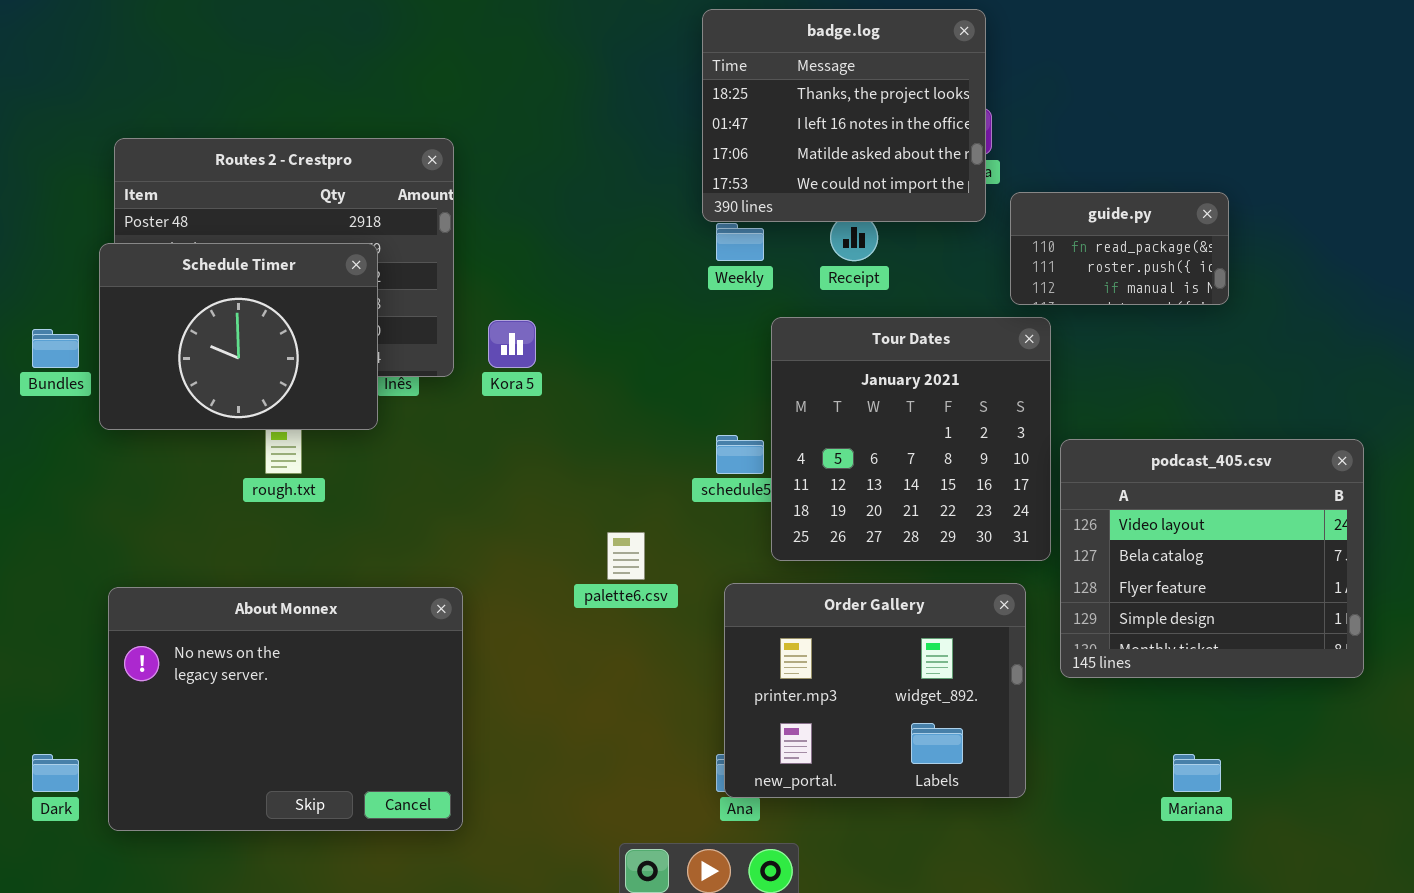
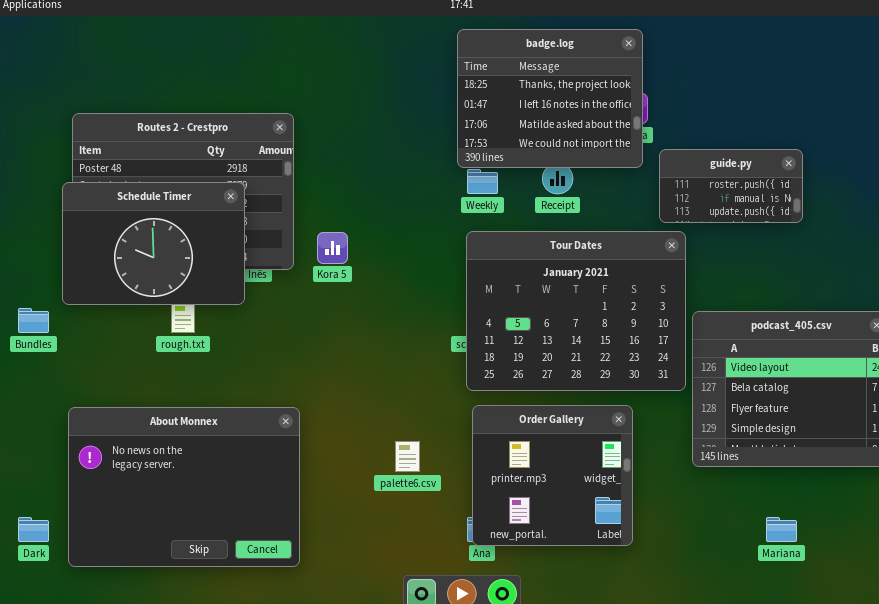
guide.py: [1010,192,1229,305] -> [659,149,803,223], scrolled down 1 row
Tour Dates: [771,317,1051,561] -> [466,231,686,391], resized
Bundles: [32,329,79,368] -> [18,308,49,333], moved
palette6.csv: [607,532,645,580] -> [395,441,420,472], moved
Order Gallery: [724,583,1026,798] -> [472,405,633,546], resized

